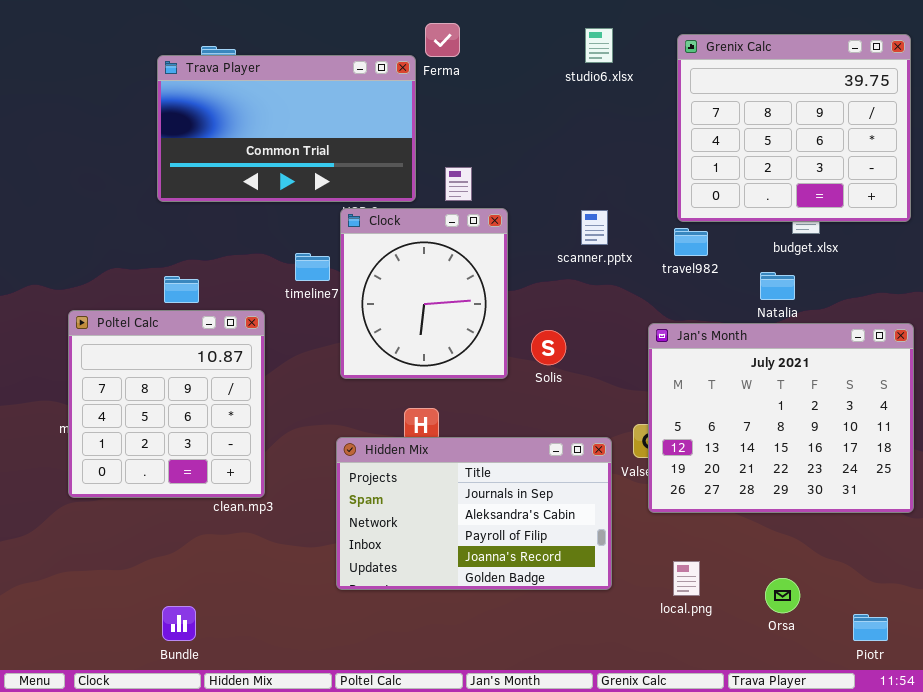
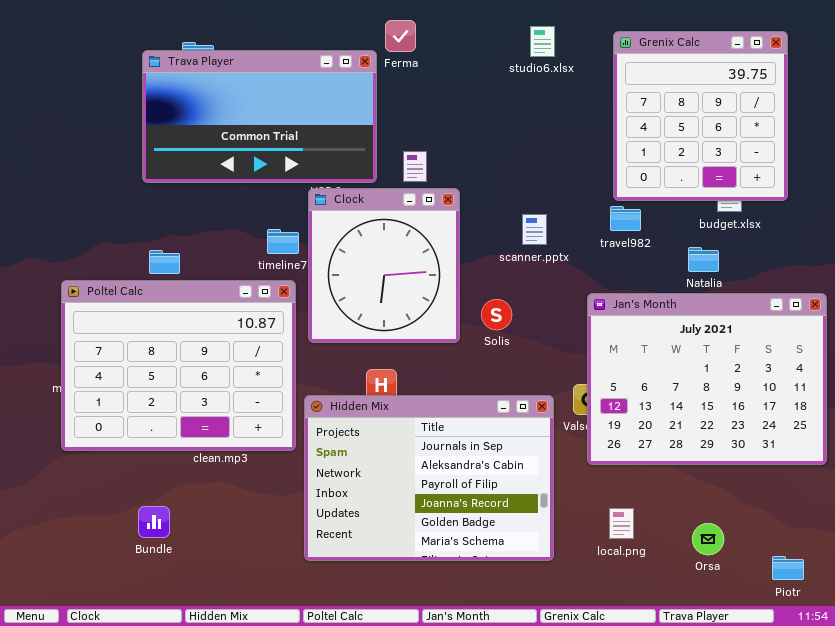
Grenix Calc: [677,34,911,222] -> [613,31,788,201], resized
scanner.pptx: [581,210,608,245] -> [522,214,547,245], moved
Poltel Calc: [68,310,265,498] -> [61,280,296,451], resized
Hidden Mix: [336,437,612,590] -> [304,395,554,561], resized
Bundle: [162,606,196,641] -> [138,506,170,538], moved

